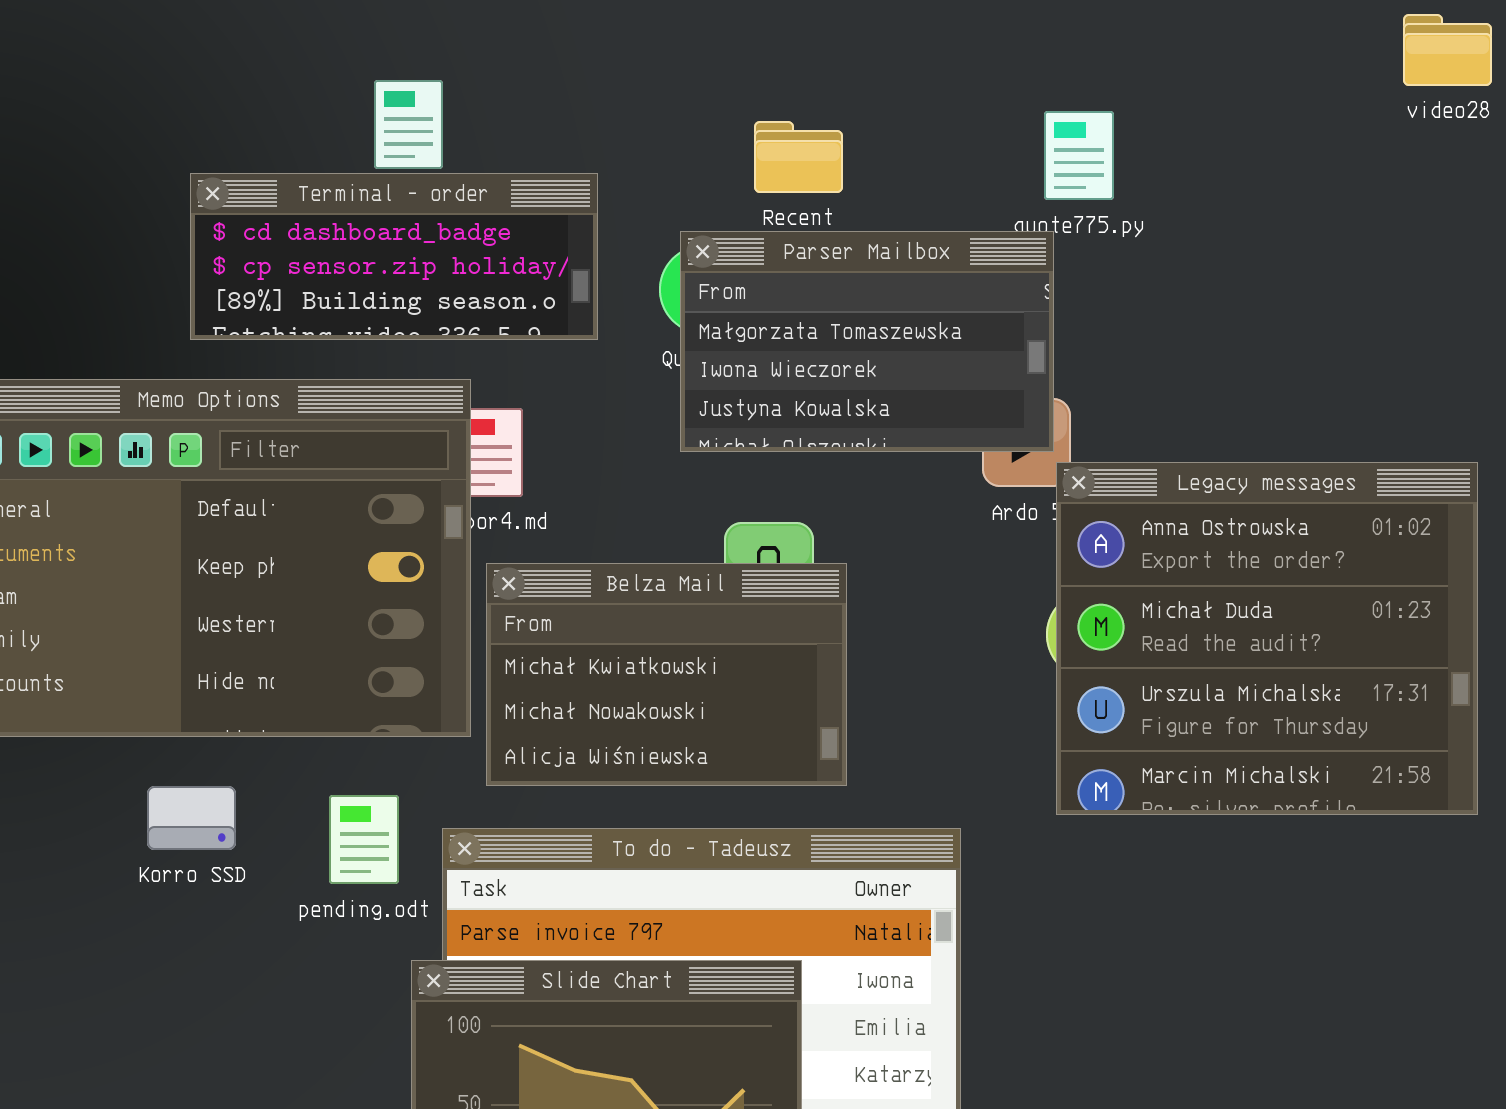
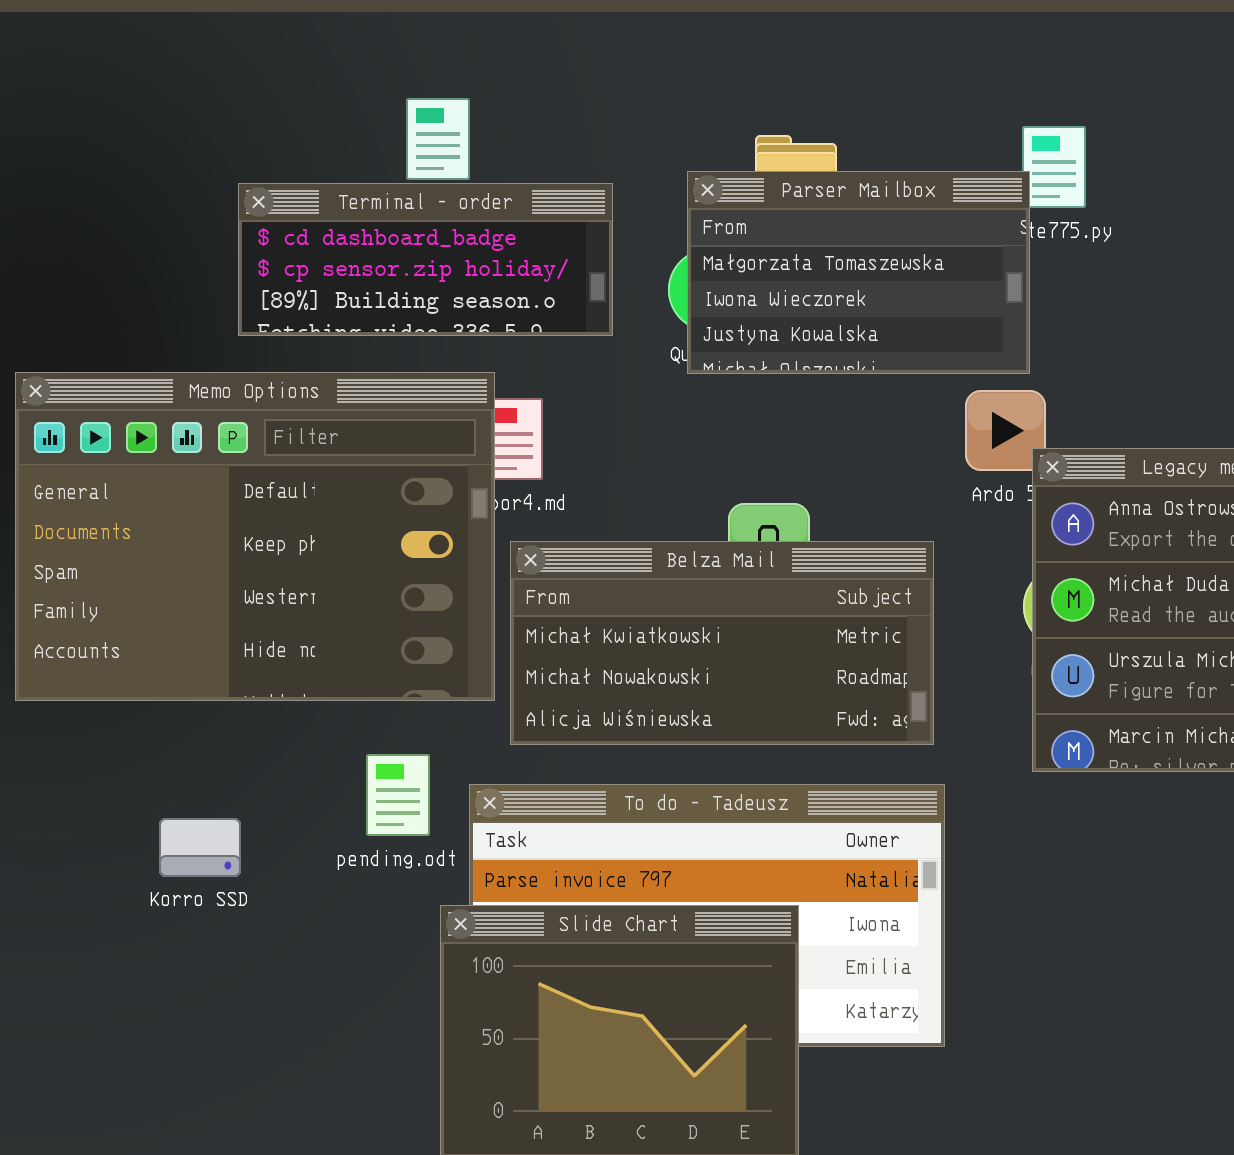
Parser Mailbox: [680,231,1054,452] -> [687,171,1030,374], moved
Belza Mail: [486,563,847,786] -> [510,541,934,745], resized
Korro SSD: [147,786,236,850] -> [159,818,241,877], moved

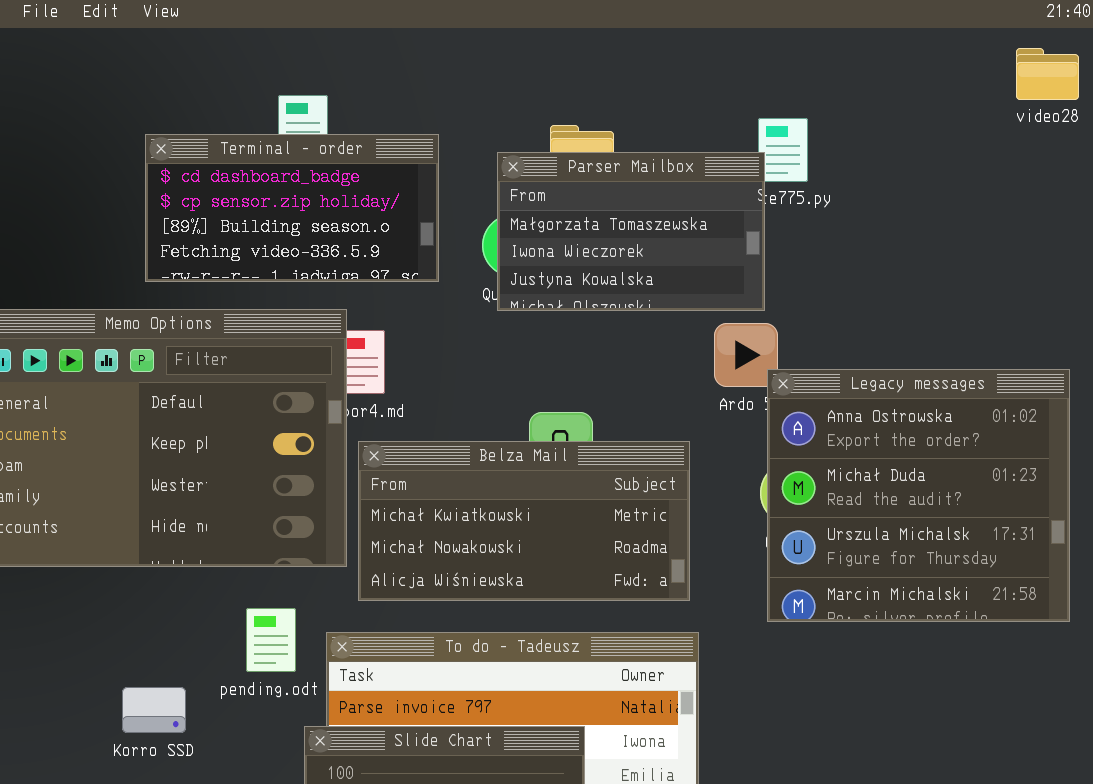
Terminal - order: [238,183,613,336] -> [145,134,439,282], resized
Korro SSD: [159,818,241,877] -> [122,687,186,733], moved

